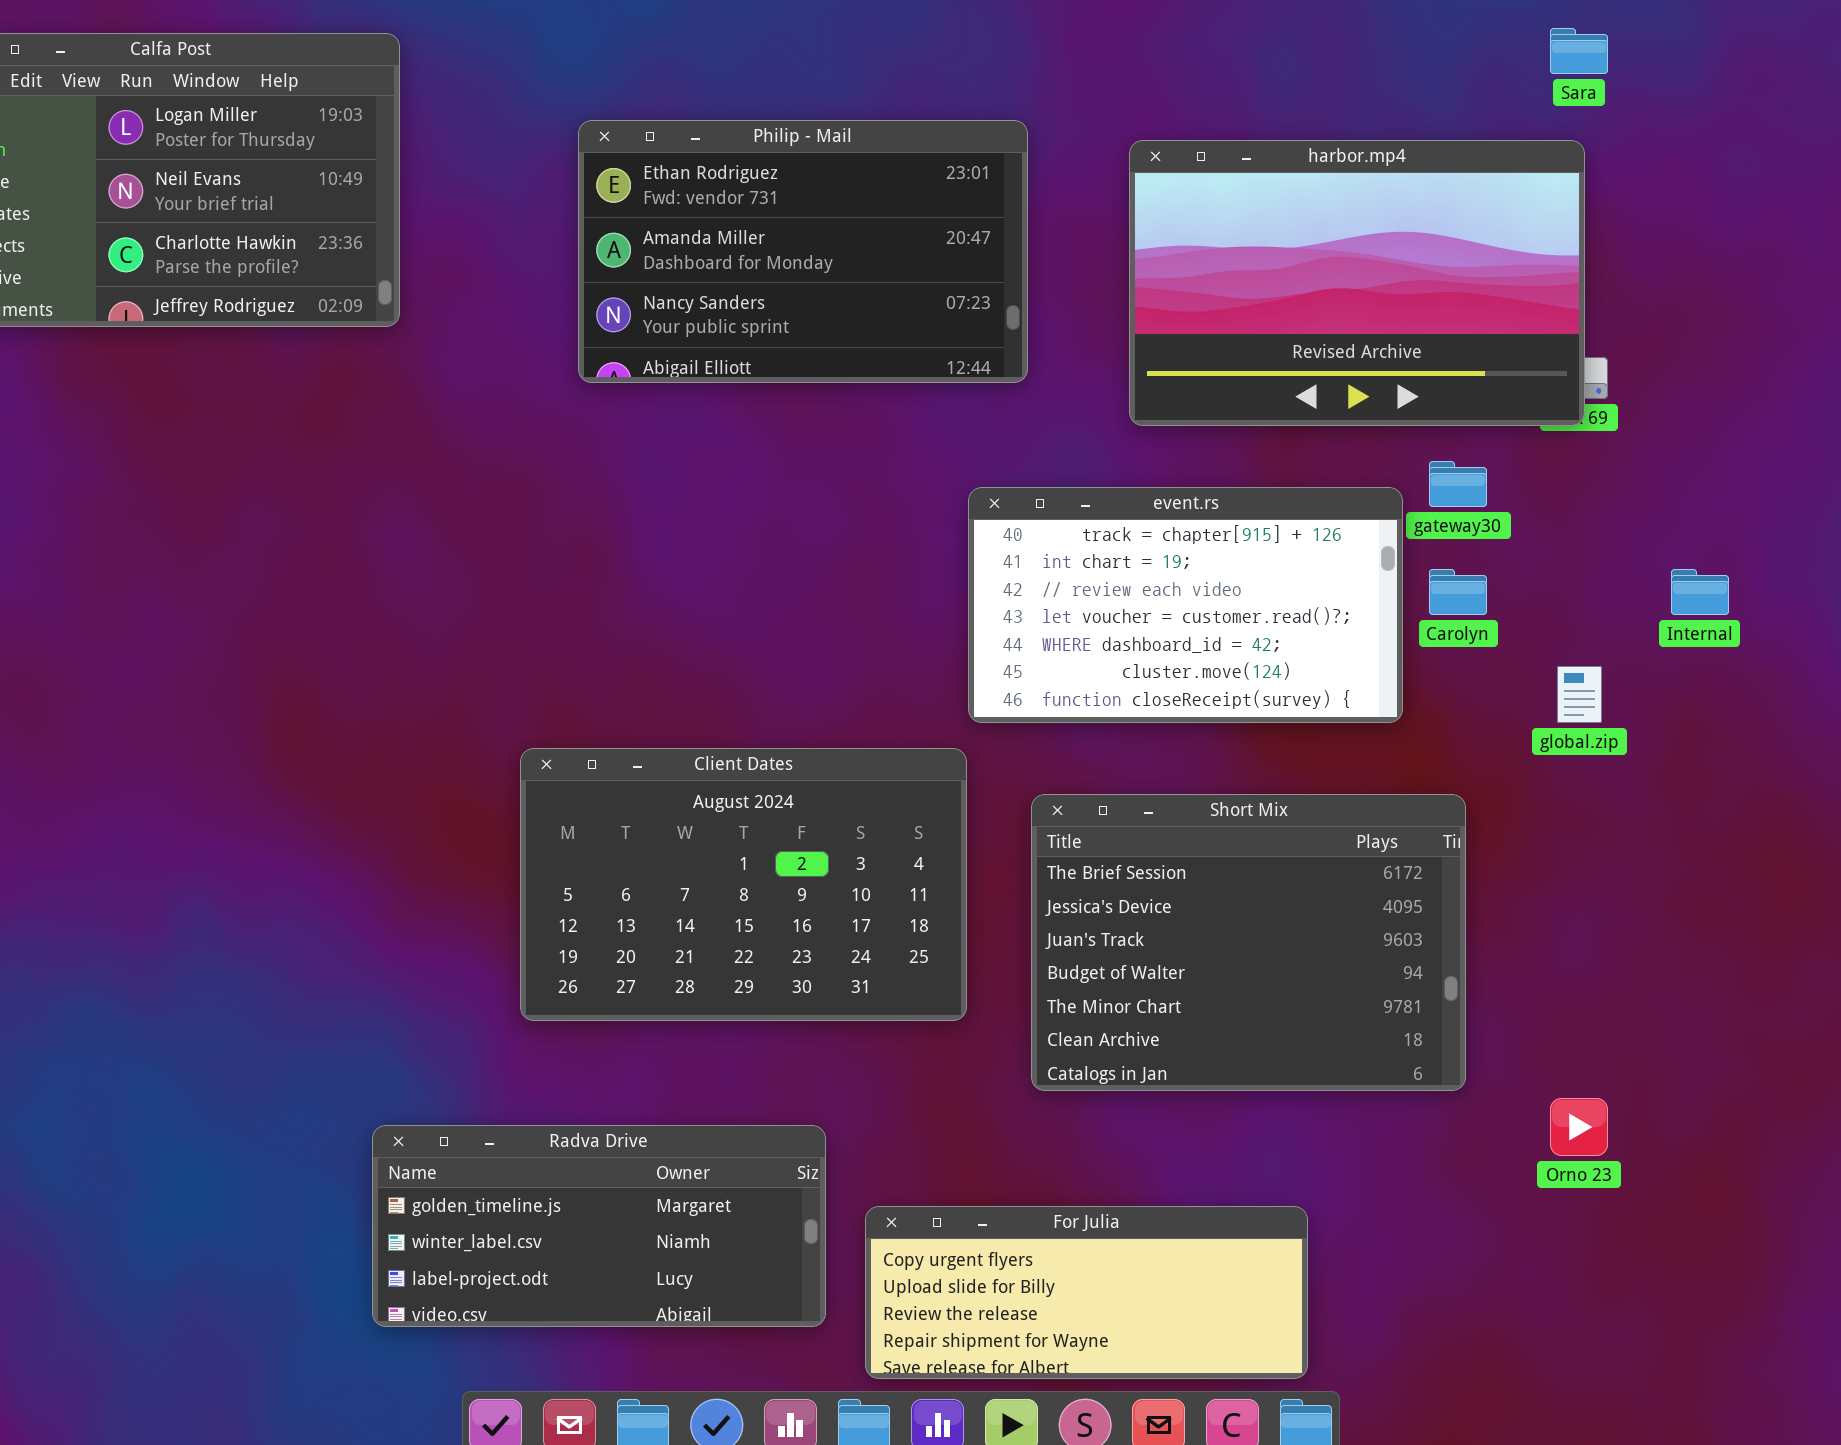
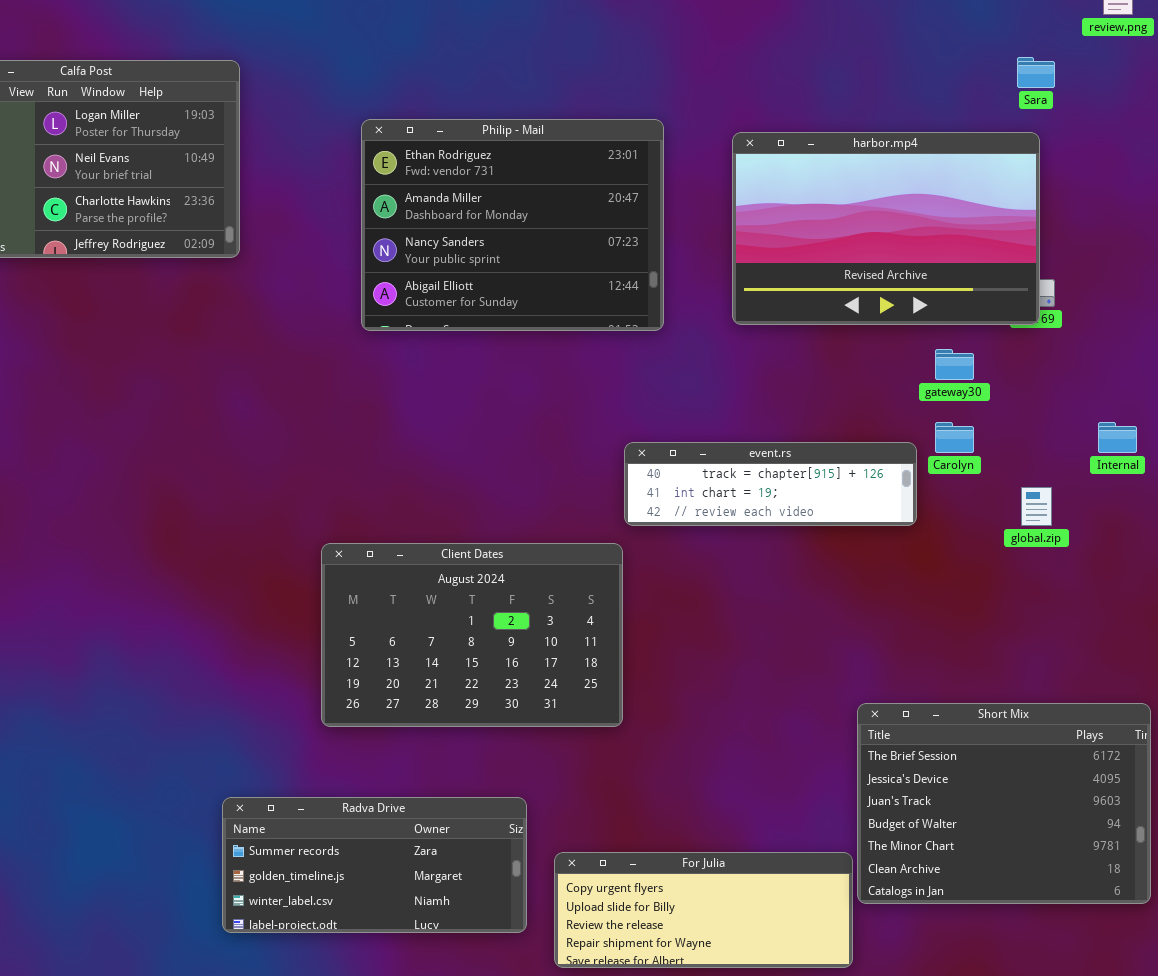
Philip - Mail: [578,120,1028,383] -> [361,119,664,331], resized
event.rs: [968,487,1403,723] -> [624,442,917,526], resized
Short Mix: [1031,794,1466,1091] -> [857,703,1151,904], moved
Radva Drive: [372,1125,826,1327] -> [222,797,527,933], scrolled up 1 row

